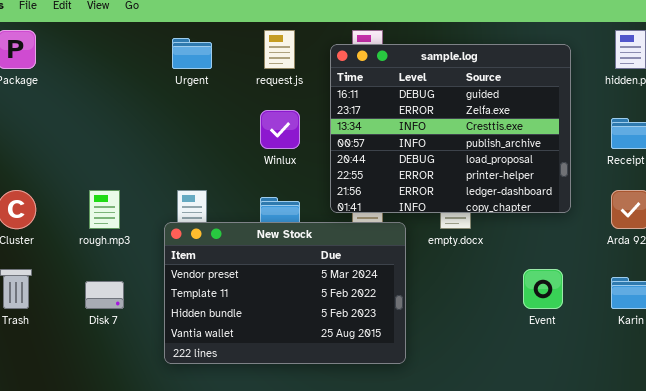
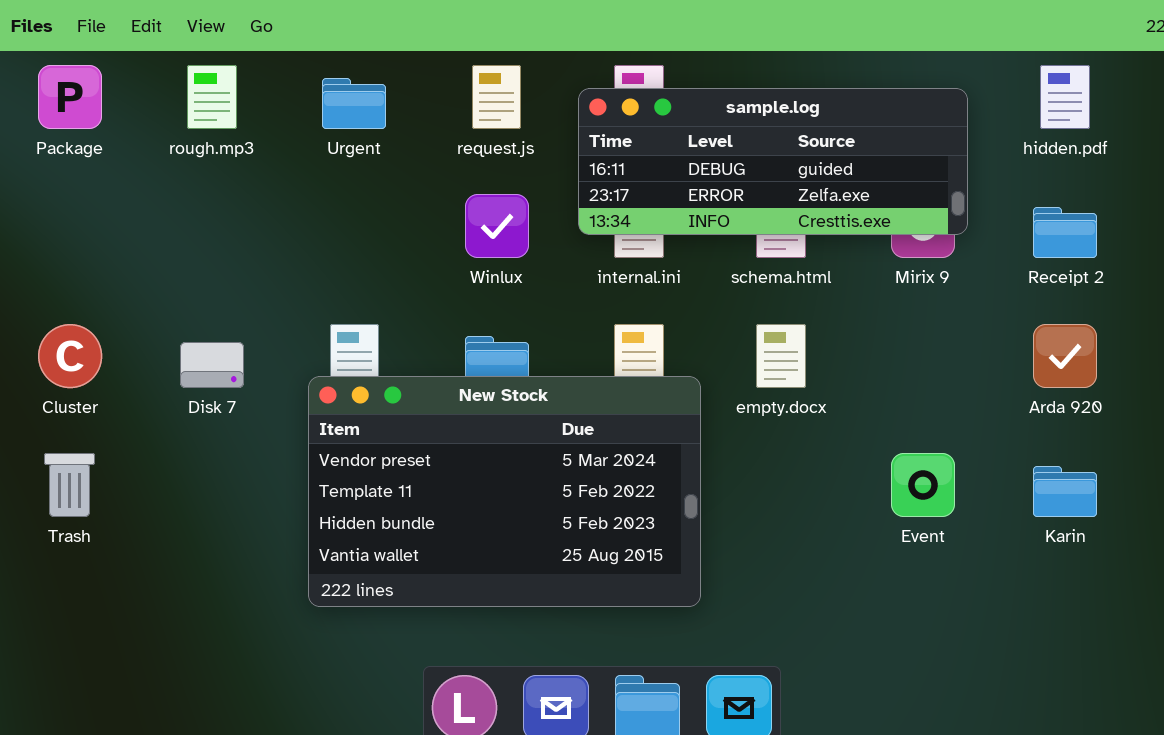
sample.log: [330,44,571,213] -> [578,88,968,235], resized
rough.mp3: [89,190,120,229] -> [187,65,237,129], moved
Disk 7: [85,281,124,309] -> [180,342,244,388], moved

